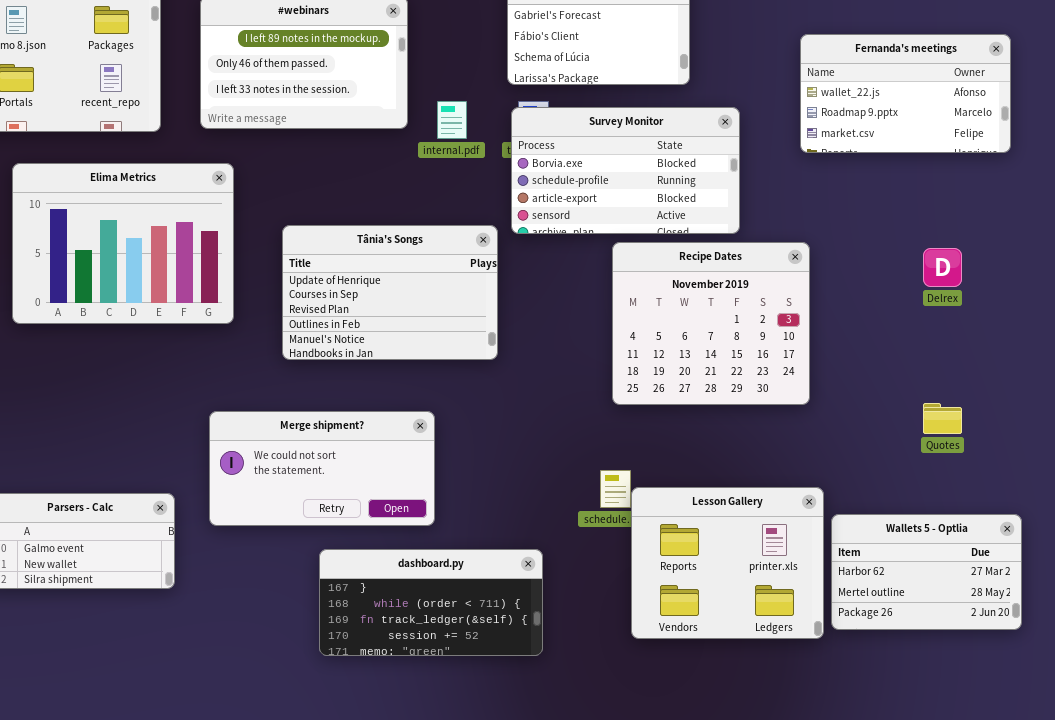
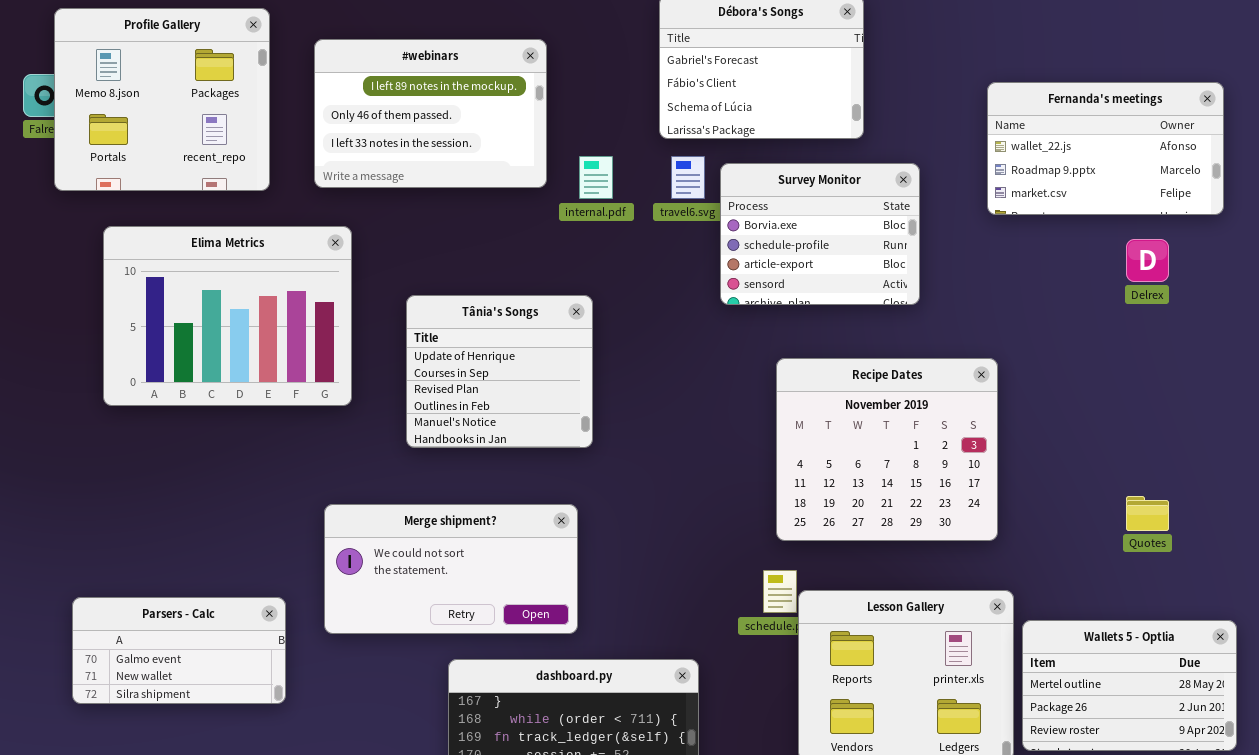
Survey Monitor: [511,107,740,234] -> [720,163,920,305], resized
Tânia's Songs: [282,225,498,360] -> [406,295,593,448], resized
Recipe Dates: [612,242,810,405] -> [776,358,998,541], moved
Delrex: [923,248,962,287] -> [1126,239,1169,282], moved
Wallets 5 - Optlia: [831,514,1022,630] -> [1022,620,1237,751], scrolled down 1 row

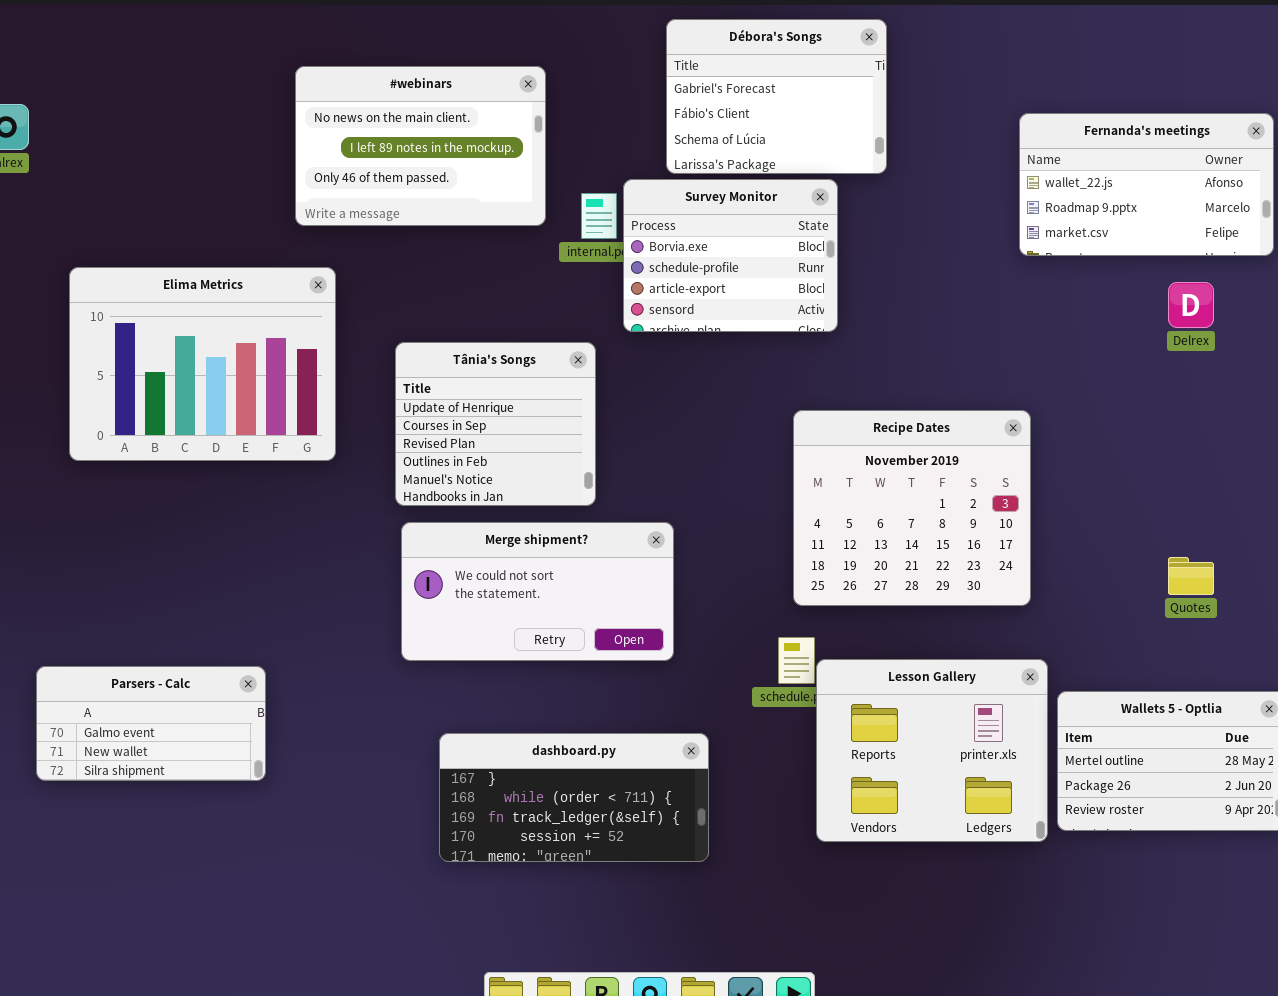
Profile Gallery: [54,8,270,191] -> none, closed
#webinars: [314,39,547,188] -> [295,66,546,226], scrolled up 1 row
Survey Monitor: [720,163,920,305] -> [623,179,838,332], moved
Merge shipment?: [324,504,578,634] -> [401,522,674,661], moved

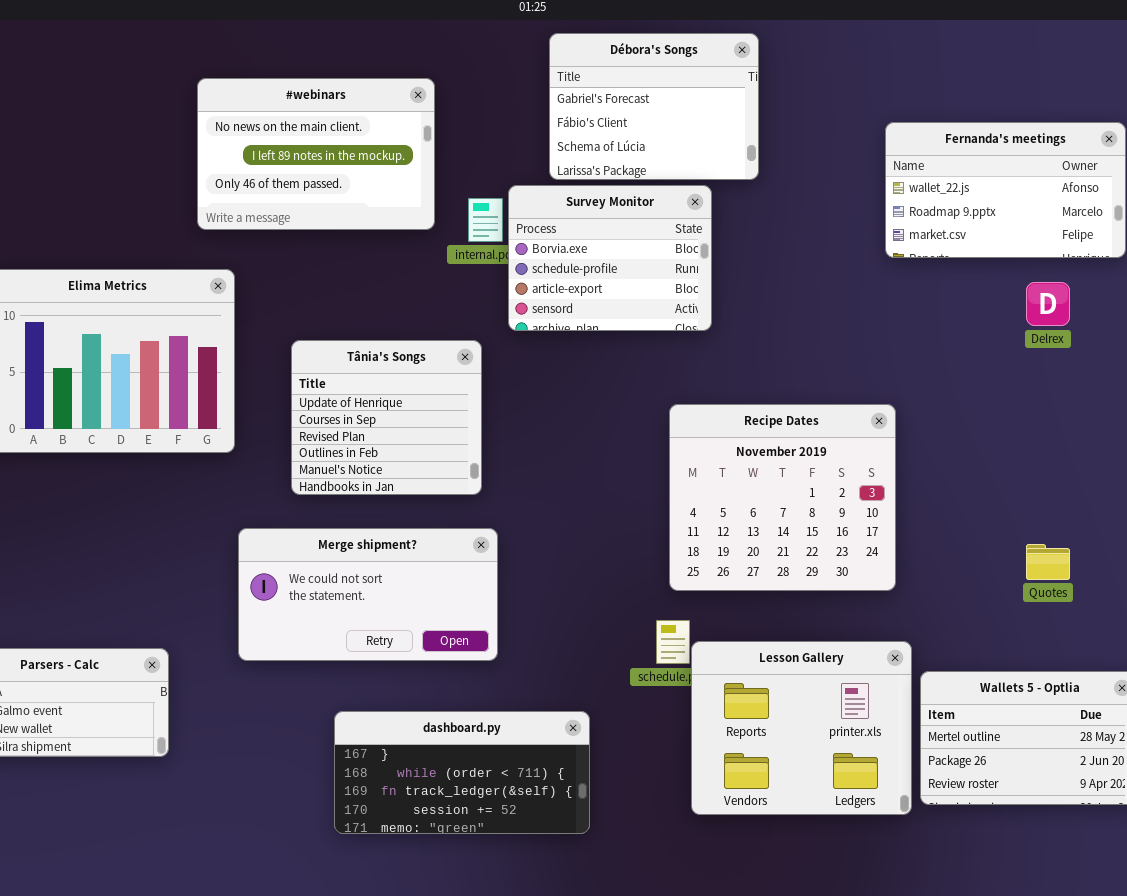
Merge shipment?: [401,522,674,661] -> [238,528,498,661], moved

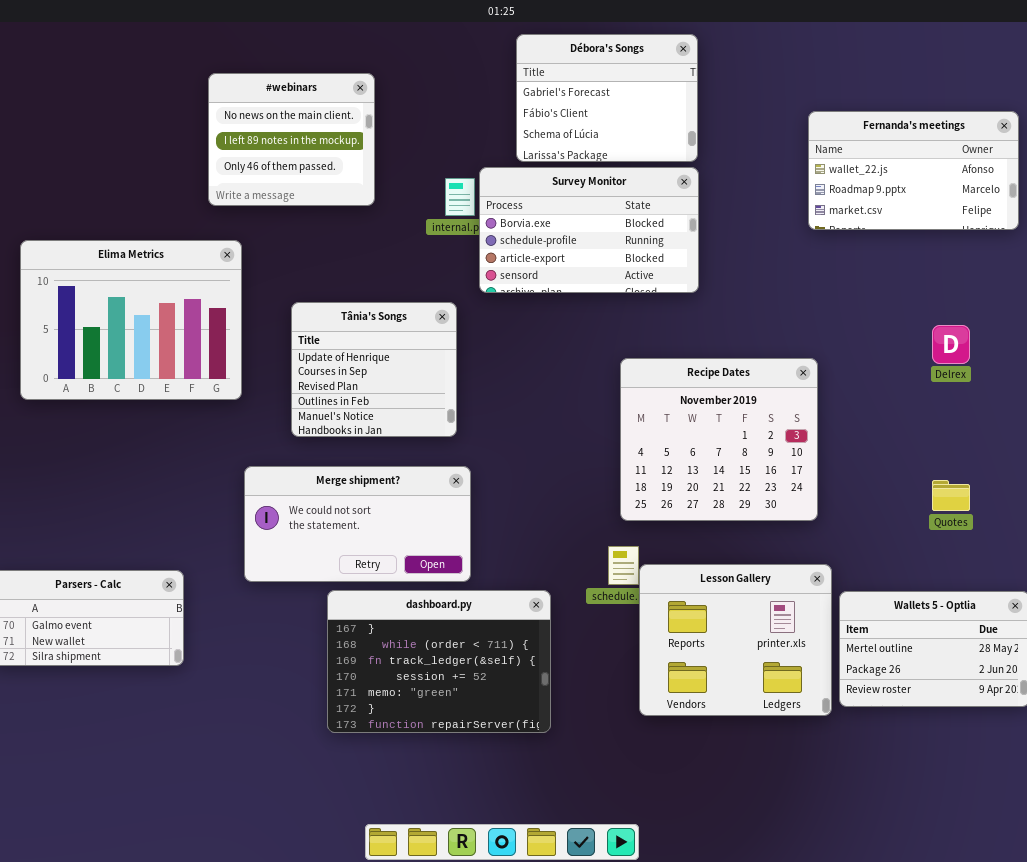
#webinars: [197,78,435,230] -> [208,73,375,206], resized
Survey Monitor: [508,185,712,331] -> [479,167,699,293], resized
Delrex: [1026,282,1070,326] -> [932,325,970,364], moved
dashboard.py: [334,711,590,834] -> [327,590,551,733], resized

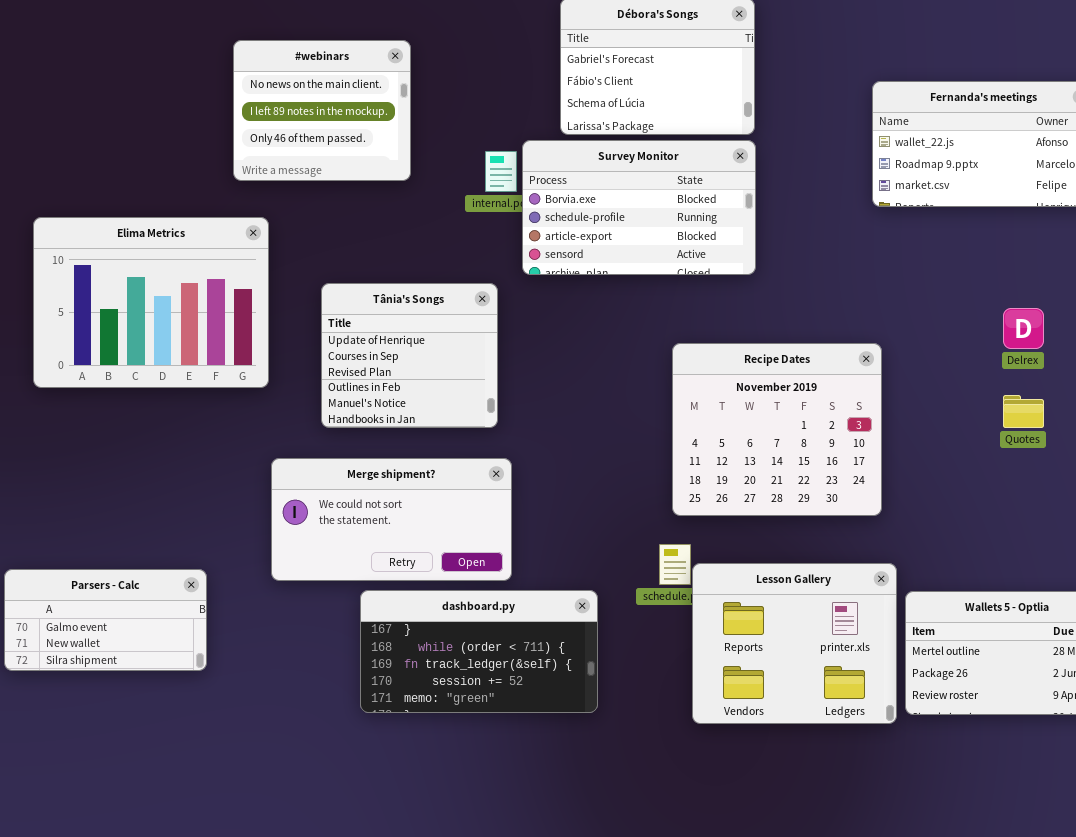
Quotes: [932,480,970,511] -> [1003,395,1044,428], moved
dashboard.py: [327,590,551,733] -> [360,590,598,713], resized

